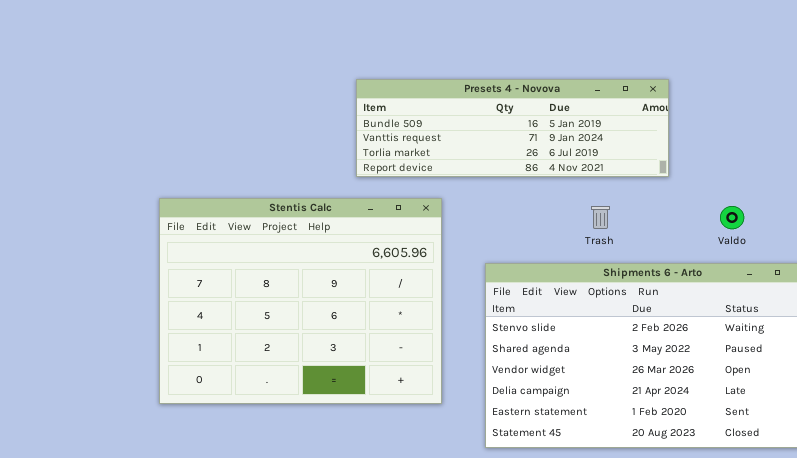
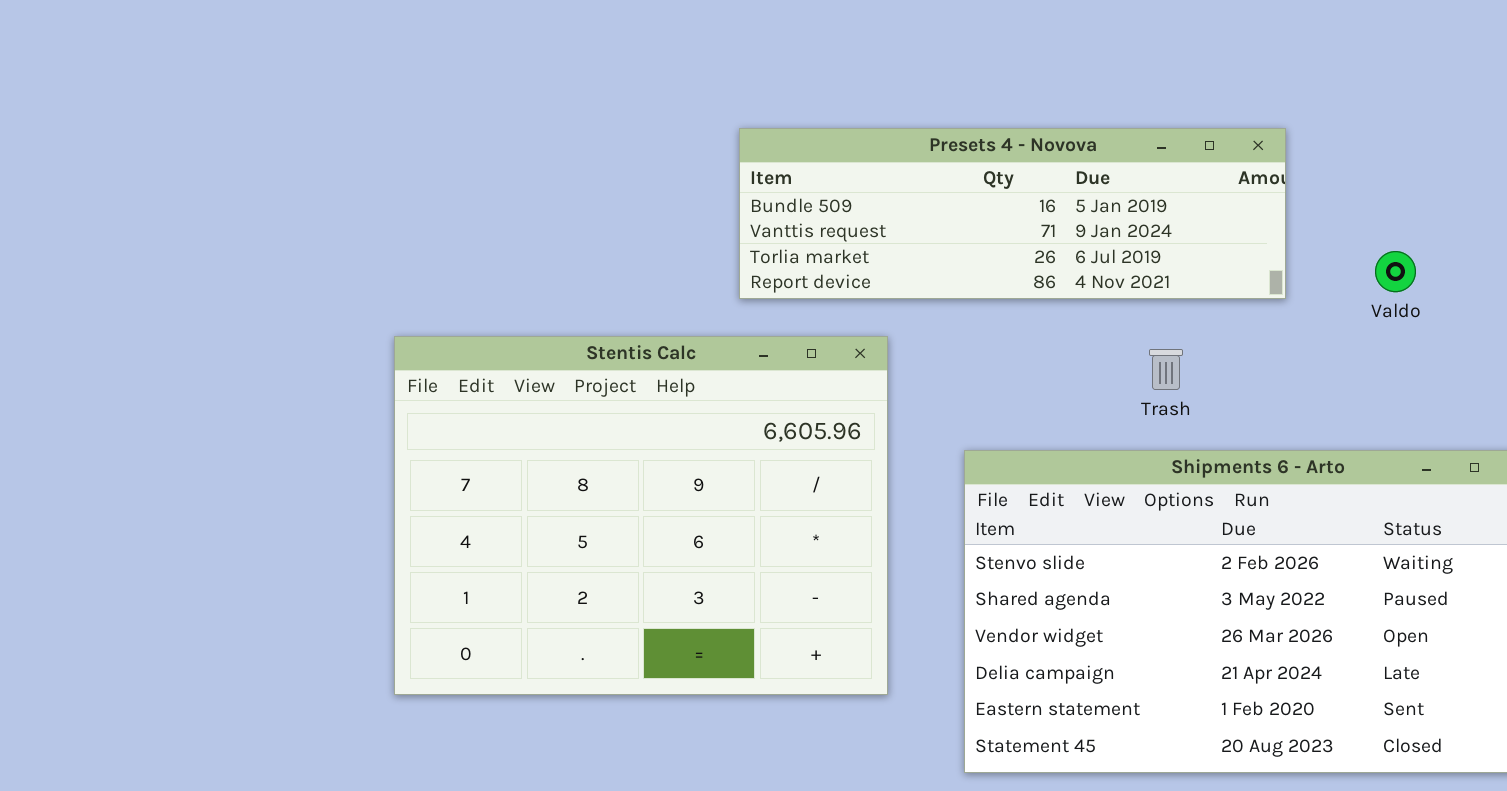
Valdo: [720,206,744,229] -> [1375,251,1416,292], moved

